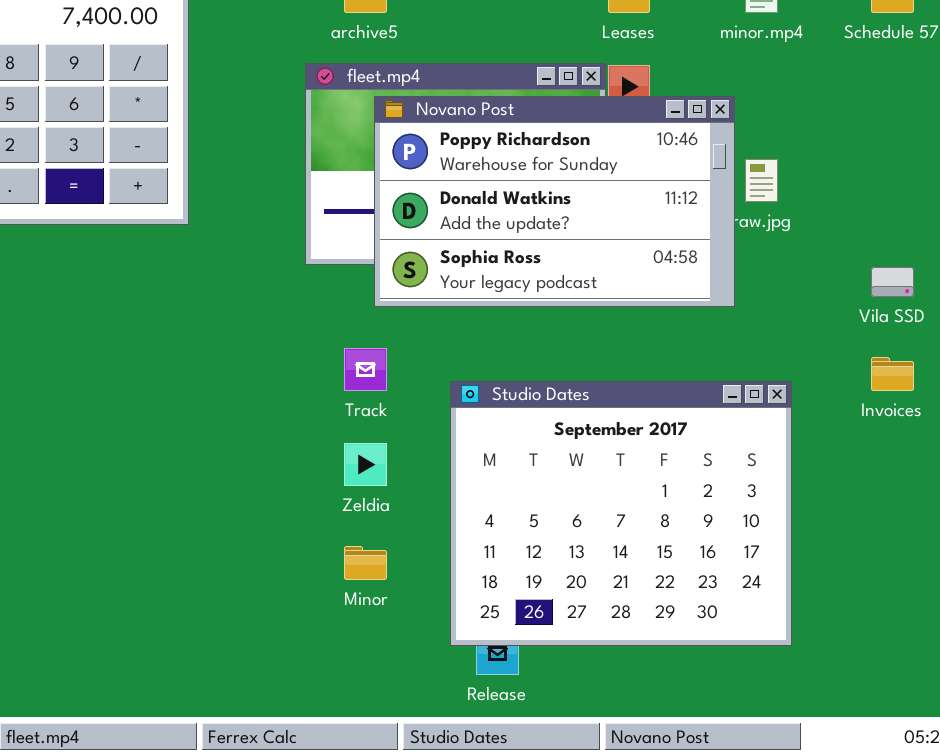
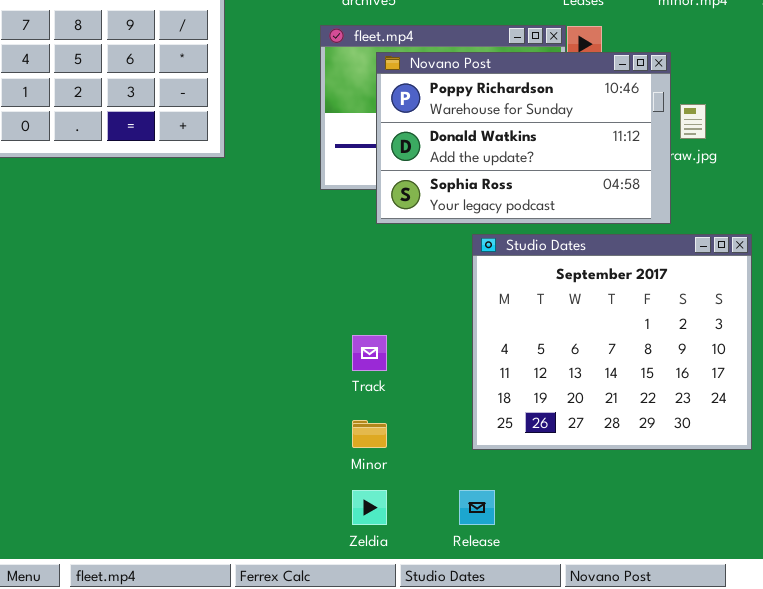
Track: [344,348,387,391] -> [352,335,387,371], moved
Studio Dates: [450,381,792,646] -> [472,234,752,450], moved
Zeldia: [344,443,387,486] -> [352,490,387,525], moved

